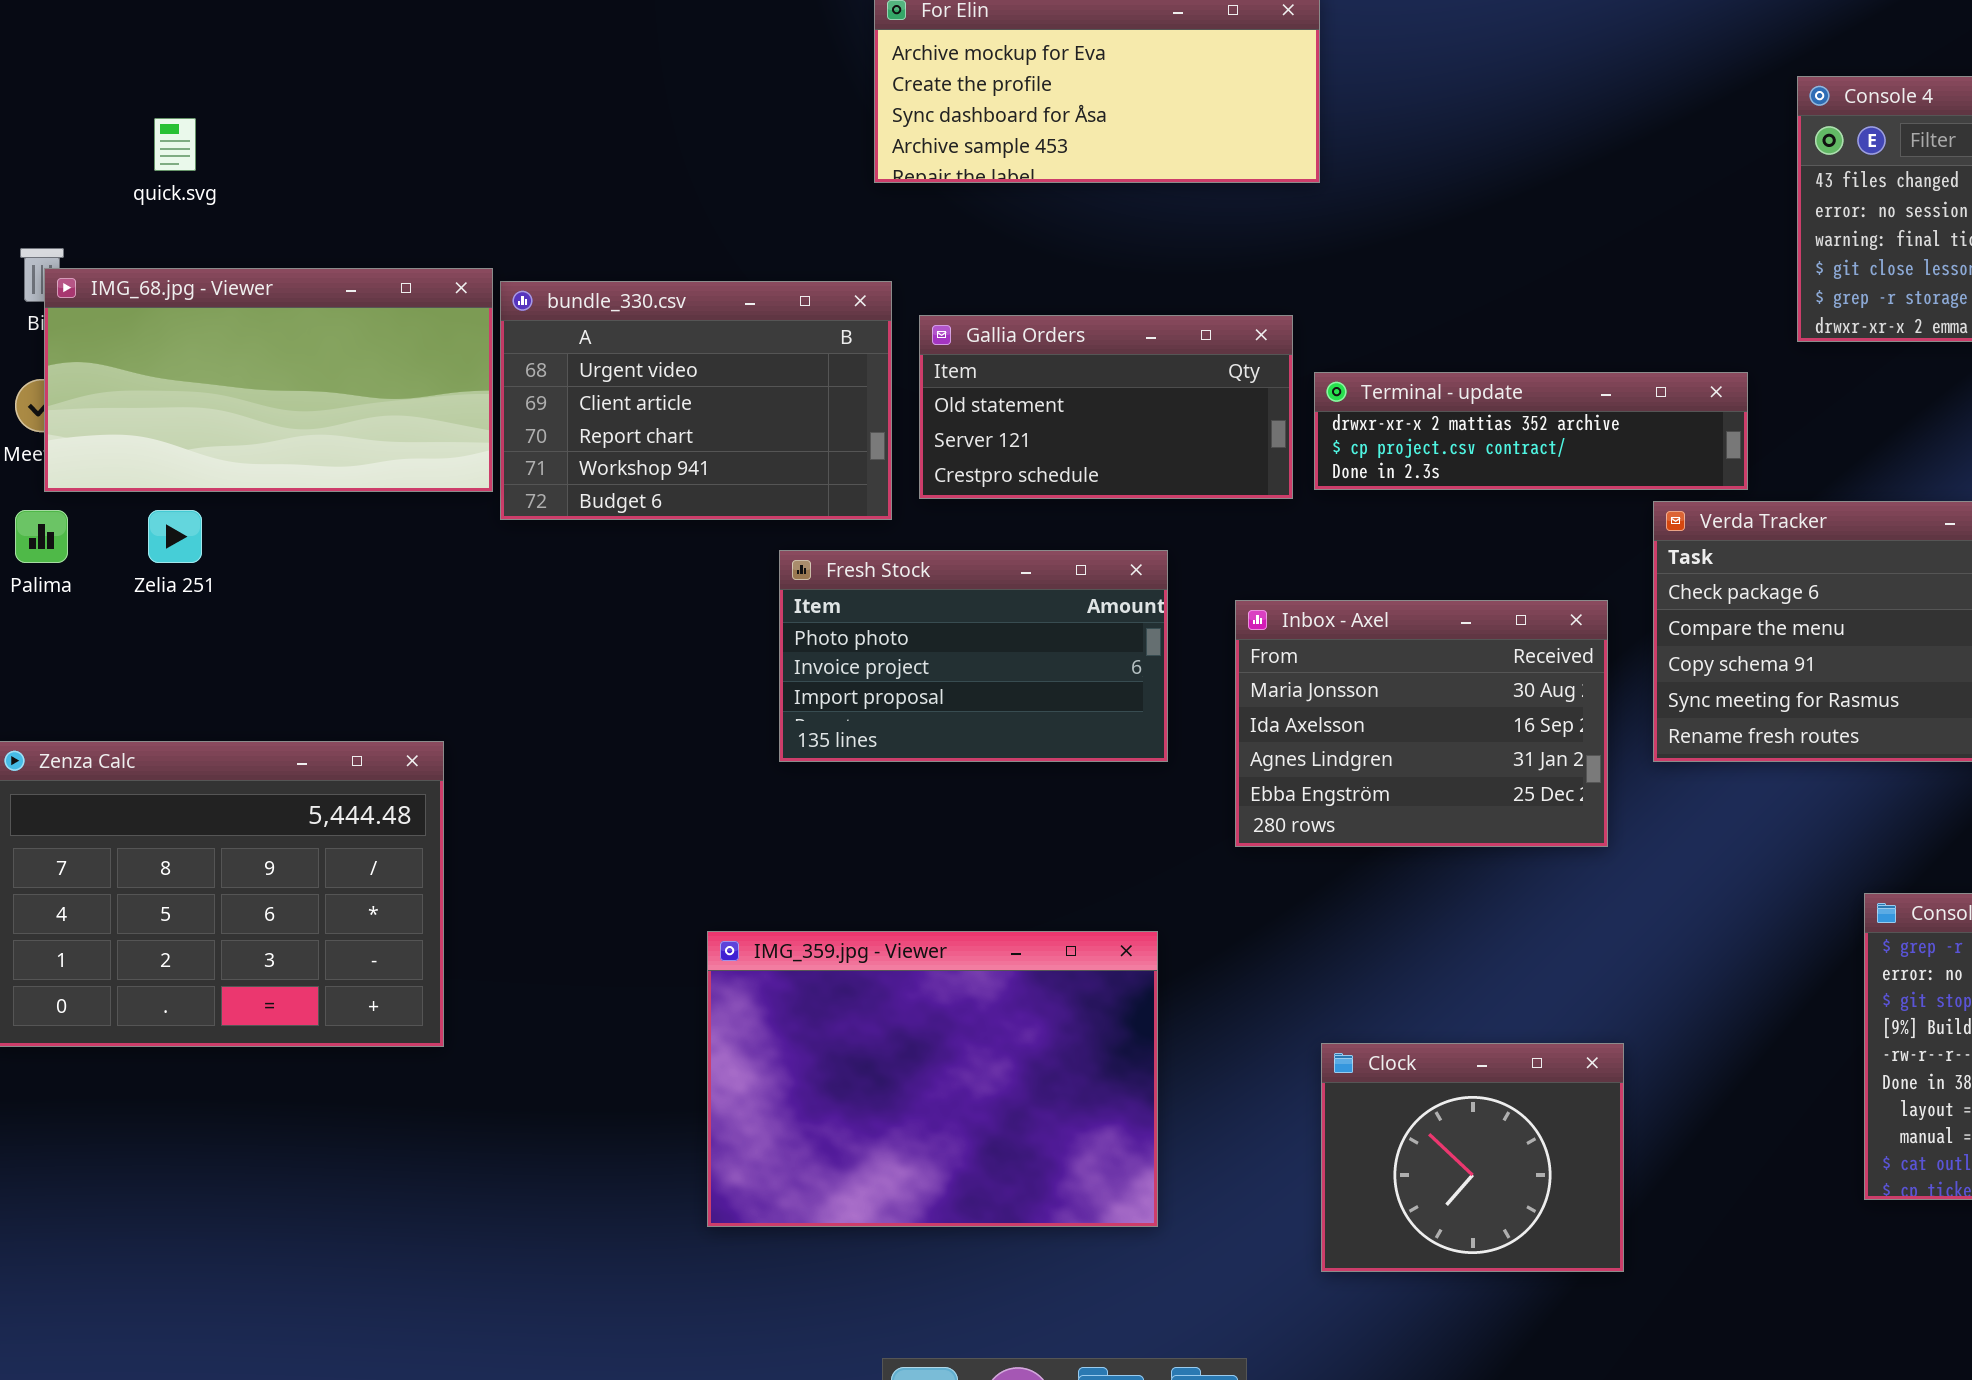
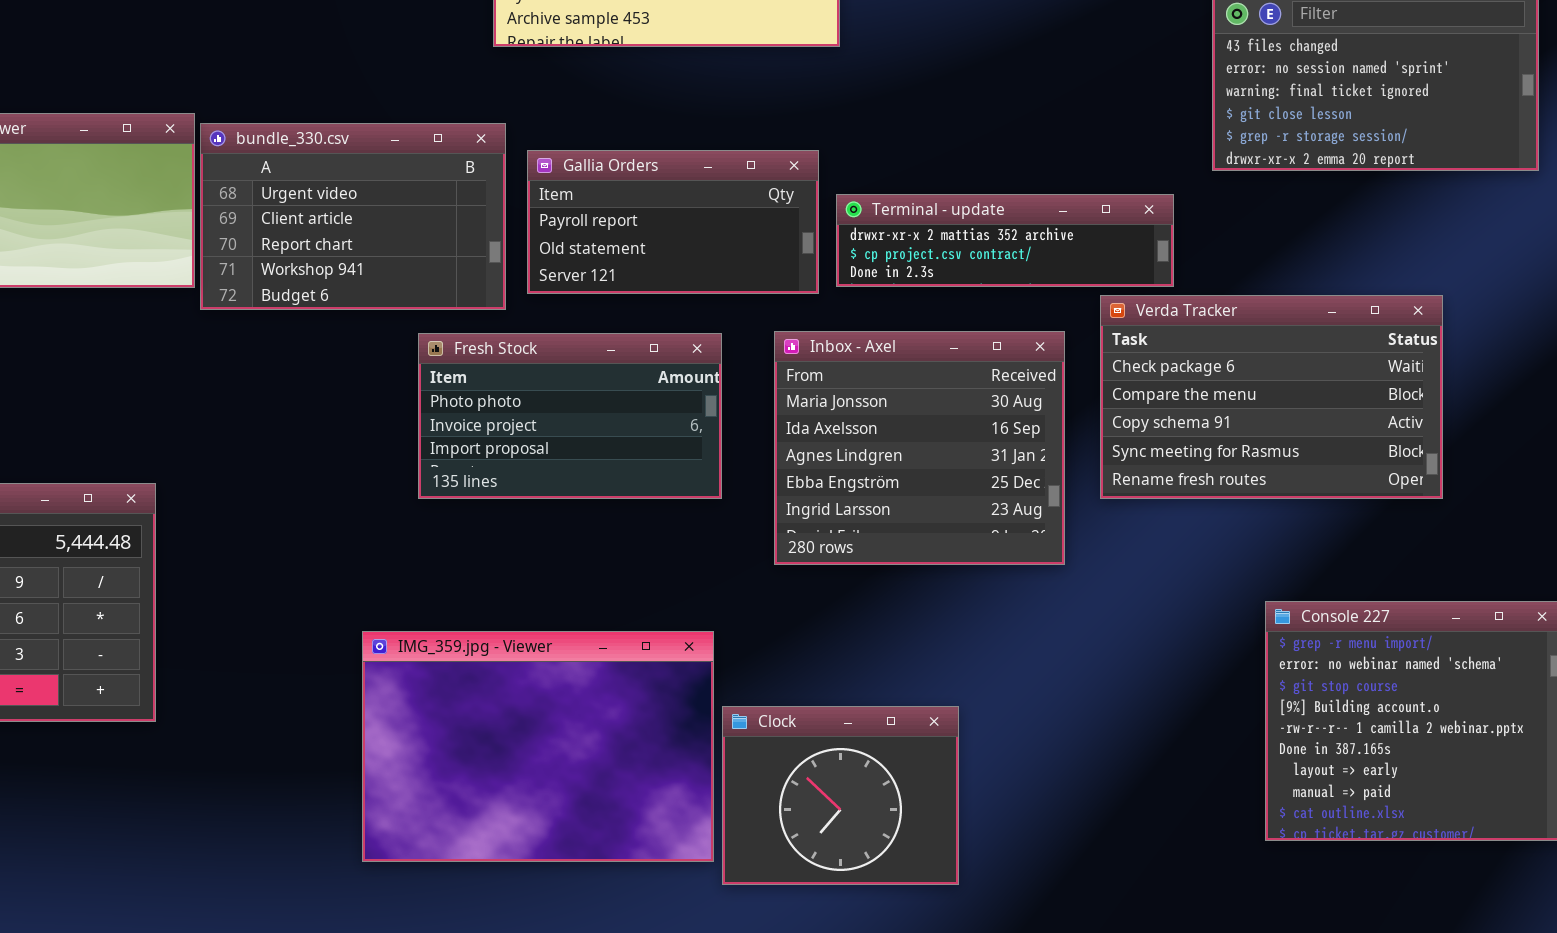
Gallia Orders: [919,315,1293,499] -> [527,150,819,294], scrolled up 1 row
Inbox - Axel: [1235,600,1608,847] -> [774,331,1065,565], resized
Clock: [1321,1043,1624,1272] -> [722,706,959,885], moved

